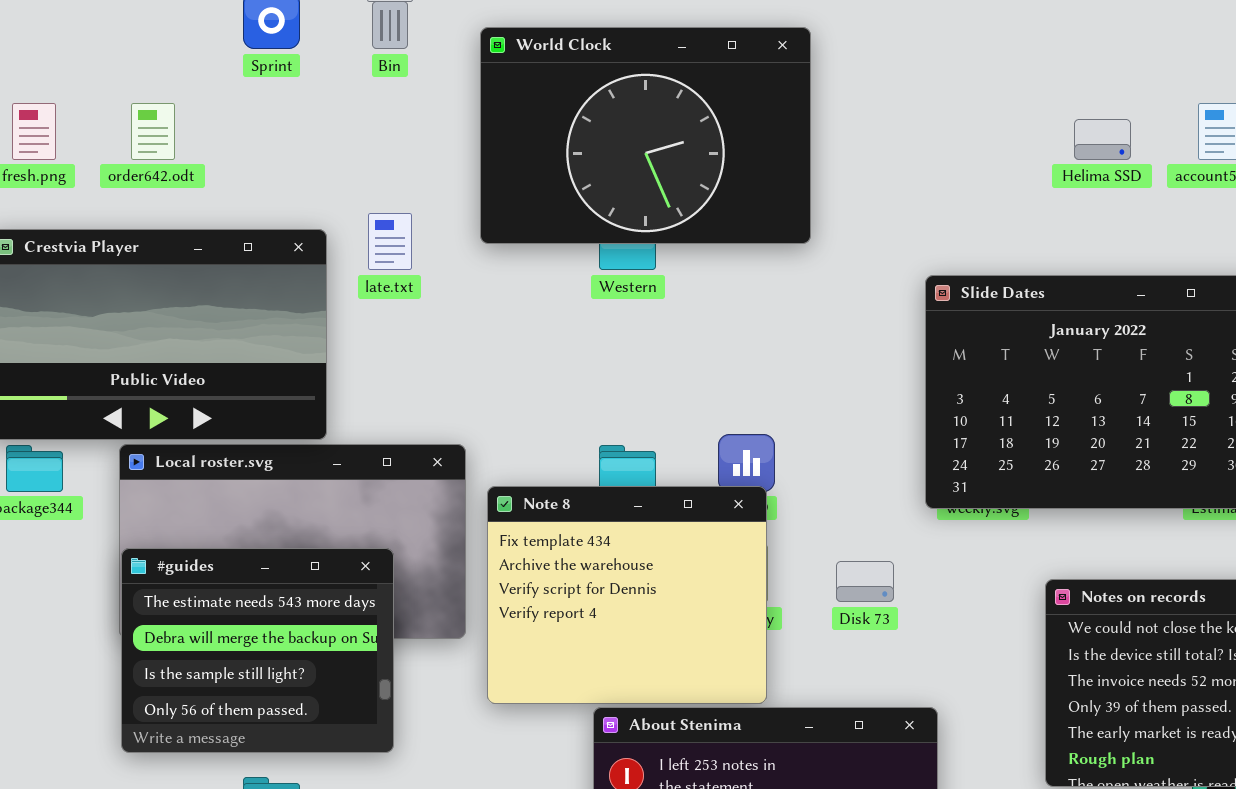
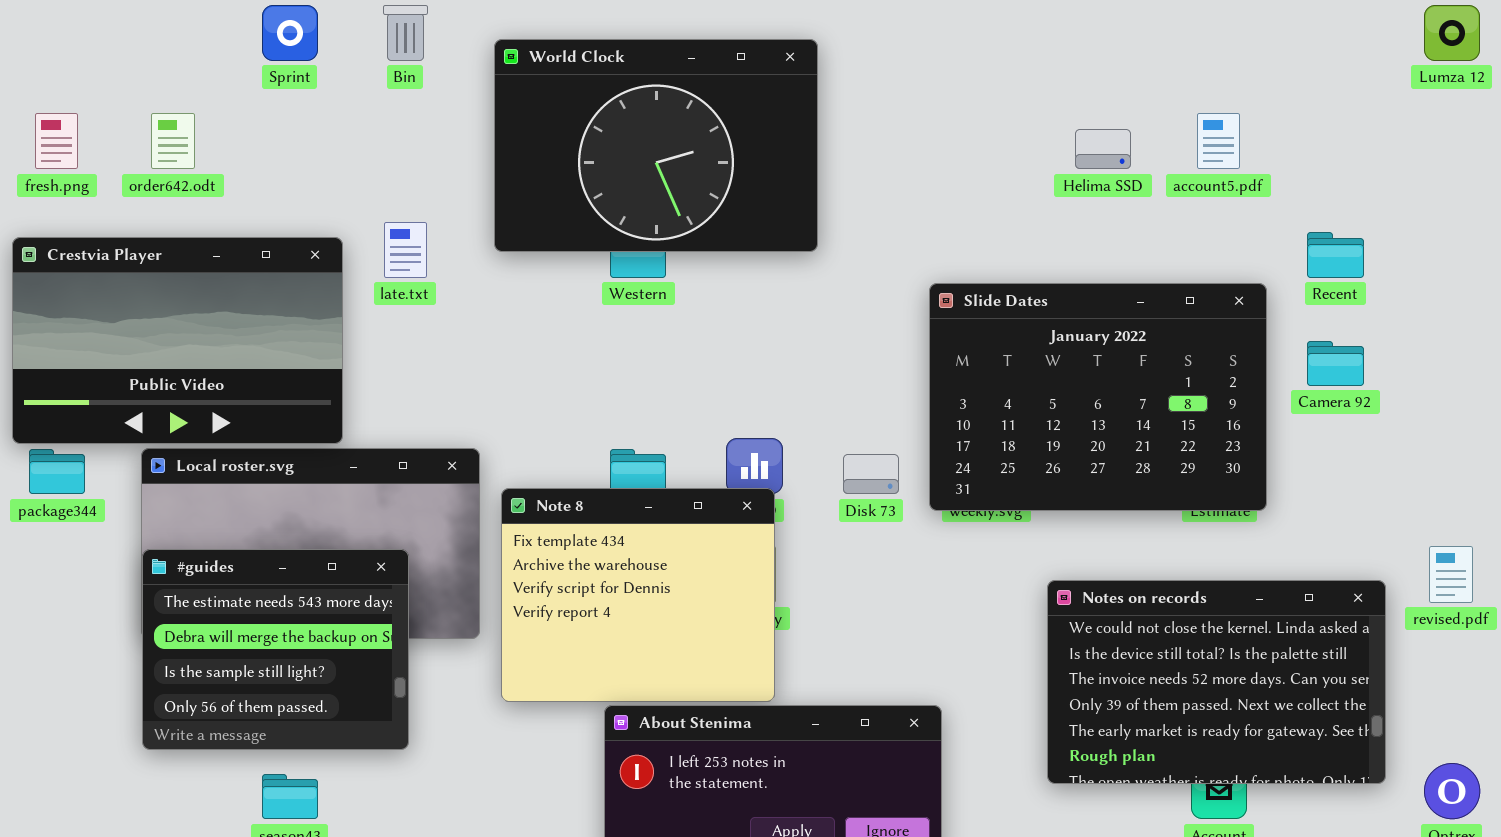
Disk 73: [836,561,894,602] -> [843,454,899,494], moved

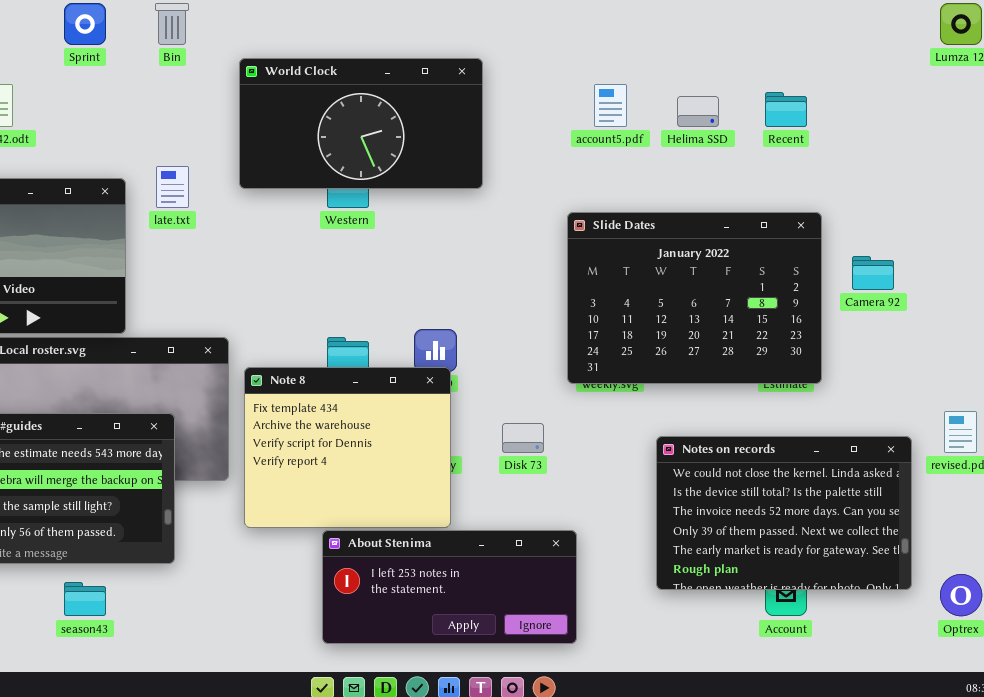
World Clock: [494,39,818,252] -> [239,58,483,189], resized
account5.pdf: [1197,113,1240,169] -> [594,84,627,127], moved
Recent: [1307,232,1364,278] -> [765,92,807,127], moved
Disk 73: [843,454,899,494] -> [502,423,544,453], moved

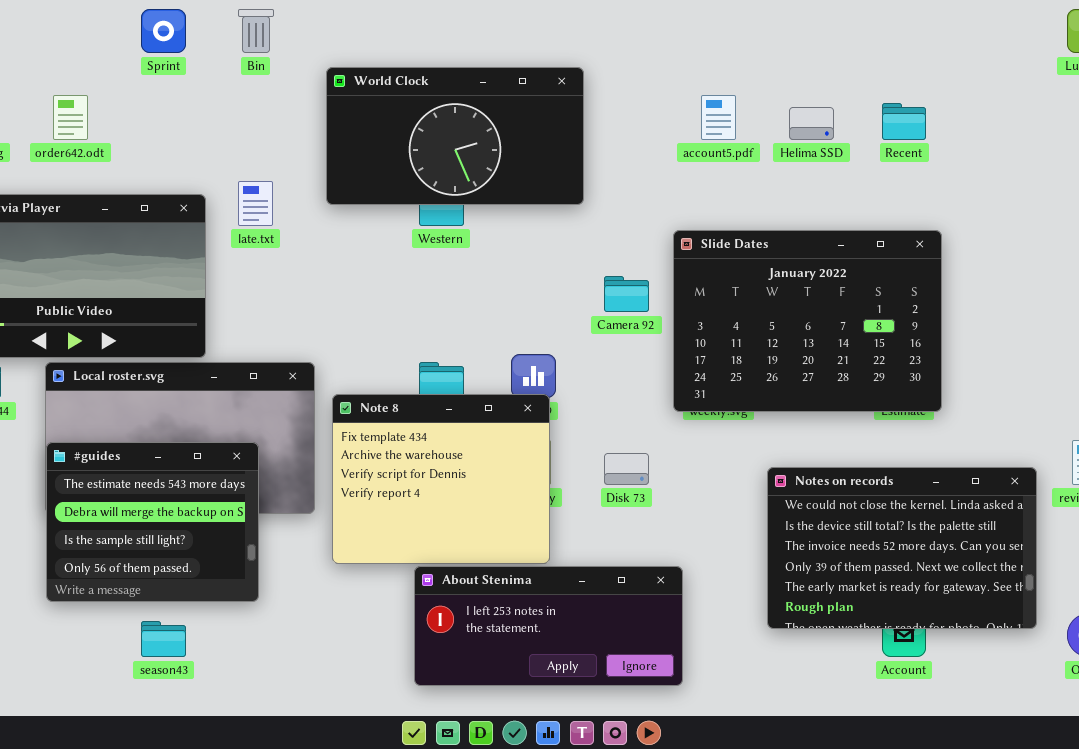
Camera 92: [852,256,894,290] -> [604,276,649,312], moved

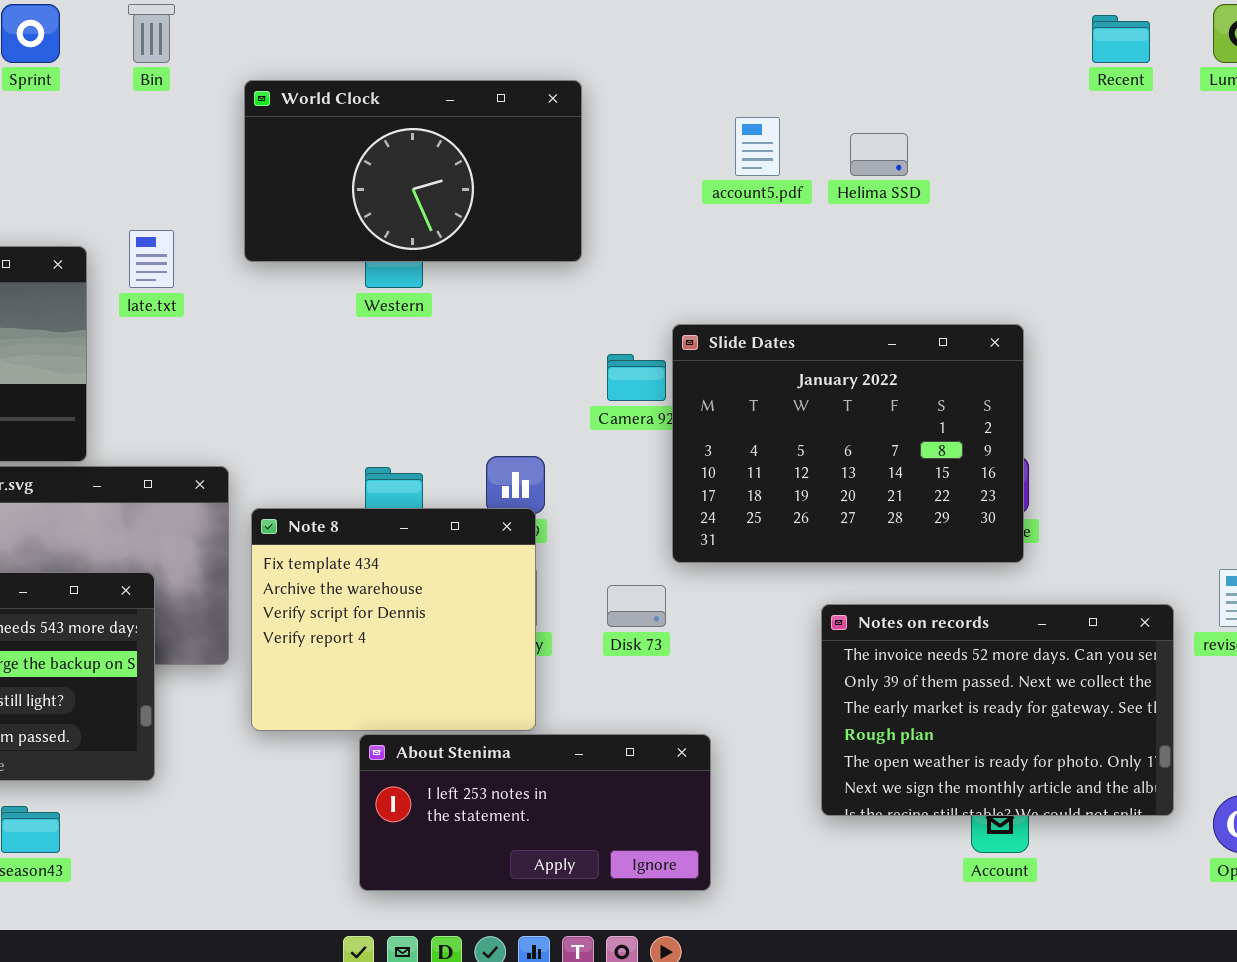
Recent: [882,103,926,140] -> [1092,15,1150,63], moved
Slide Dates: [673,230,942,412] -> [672,324,1024,563], moved
Notes on records: [767,467,1037,629] -> [821,604,1174,816], scrolled down 2 rows

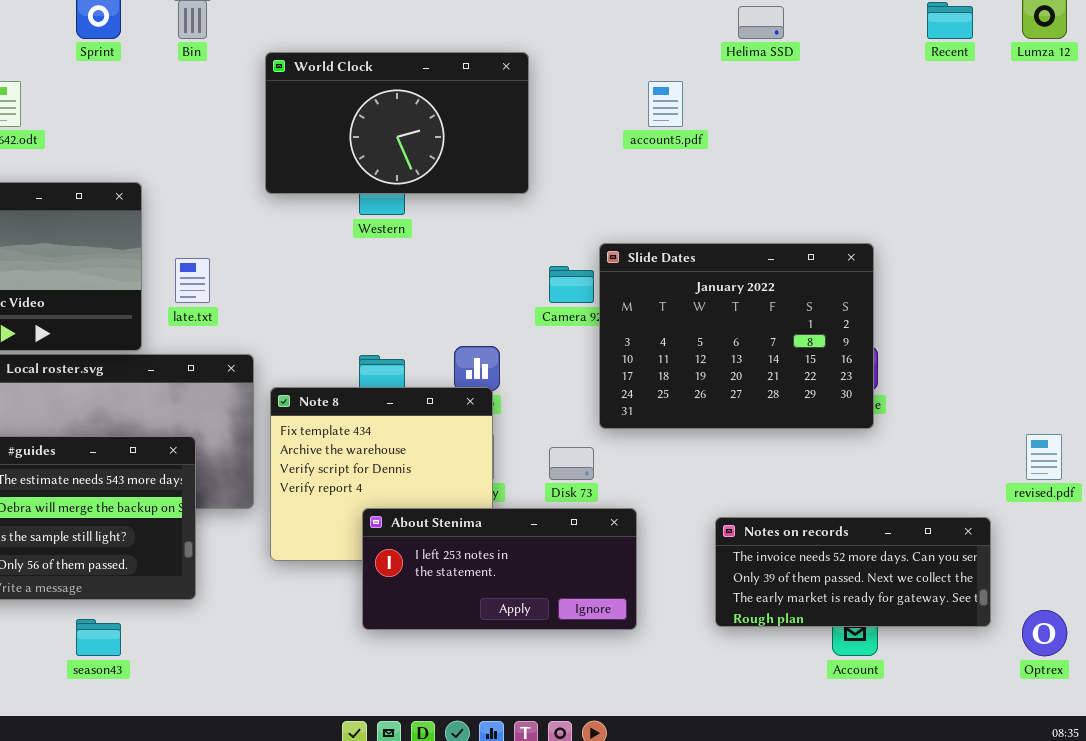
Helima SSD: [850,133,908,176] -> [738,6,784,39], moved
late.txt: [129,230,174,288] -> [175,258,210,303], moved
Notes on records: [821,604,1174,816] -> [715,517,991,627], resized
About Stenima: [359,734,711,891] -> [362,508,637,630], moved

